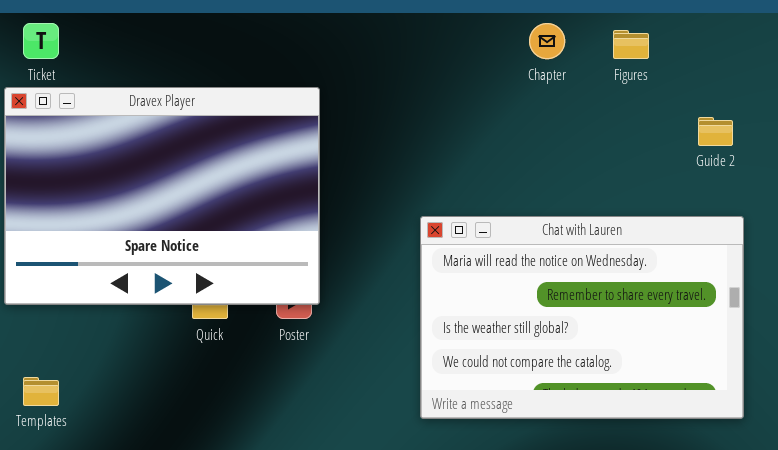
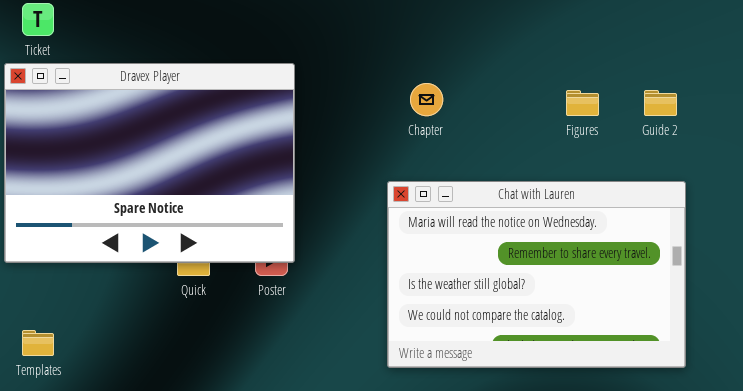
Chapter: [529,23,565,59] -> [410,83,443,116], moved
Figures: [613,30,649,59] -> [566,90,599,116], moved

